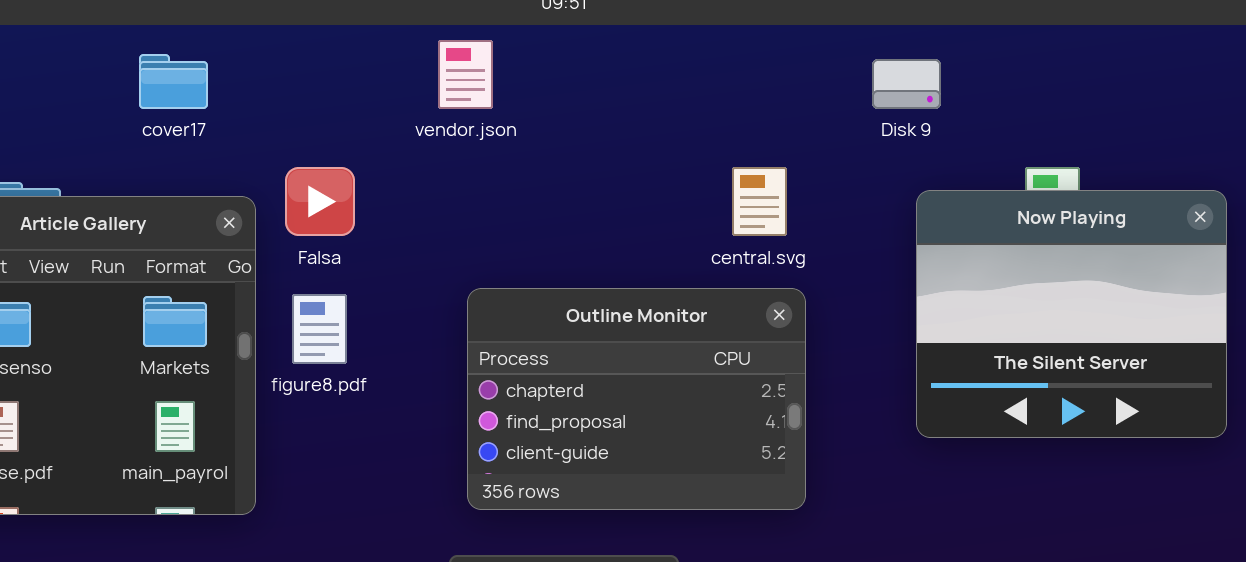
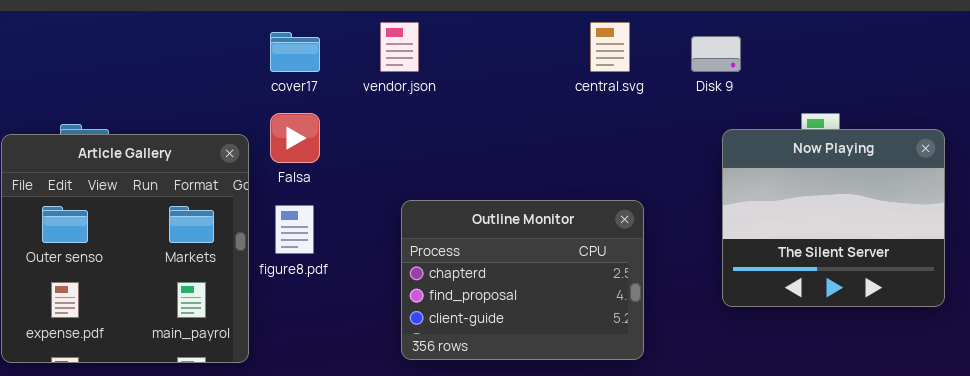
cover17: [139,54,208,109] -> [270,32,320,72], moved
central.svg: [732,167,787,236] -> [590,22,630,72], moved

